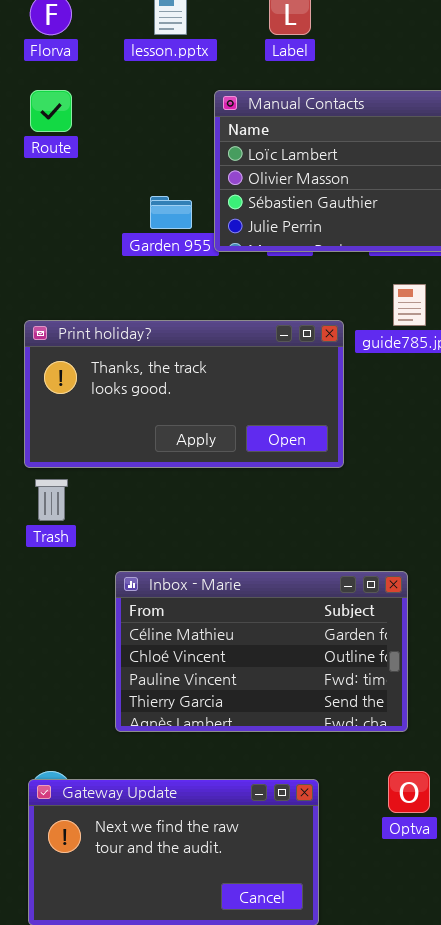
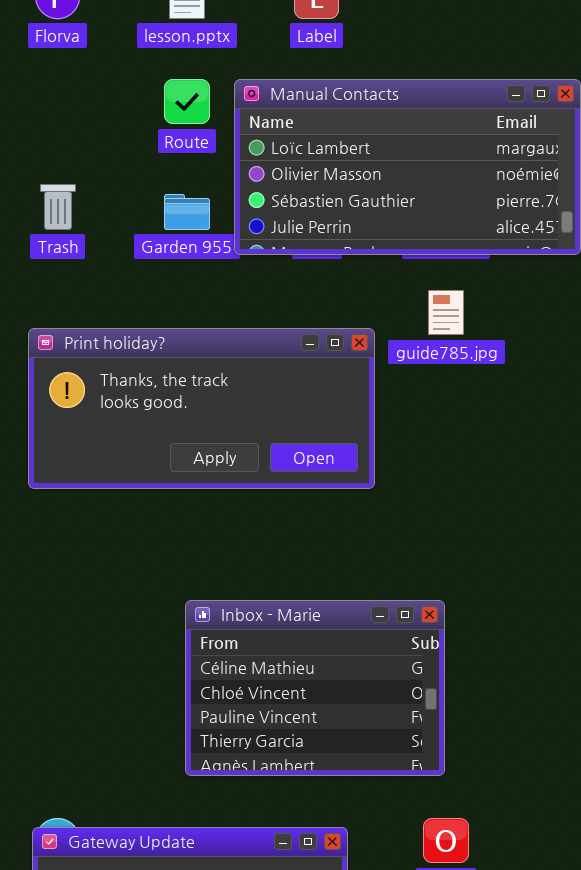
Route: [30,90,72,132] -> [164,79,210,124], moved
Trash: [35,479,68,521] -> [40,184,76,230], moved
Inbox - Marie: [115,571,408,732] -> [185,600,445,776], resized

